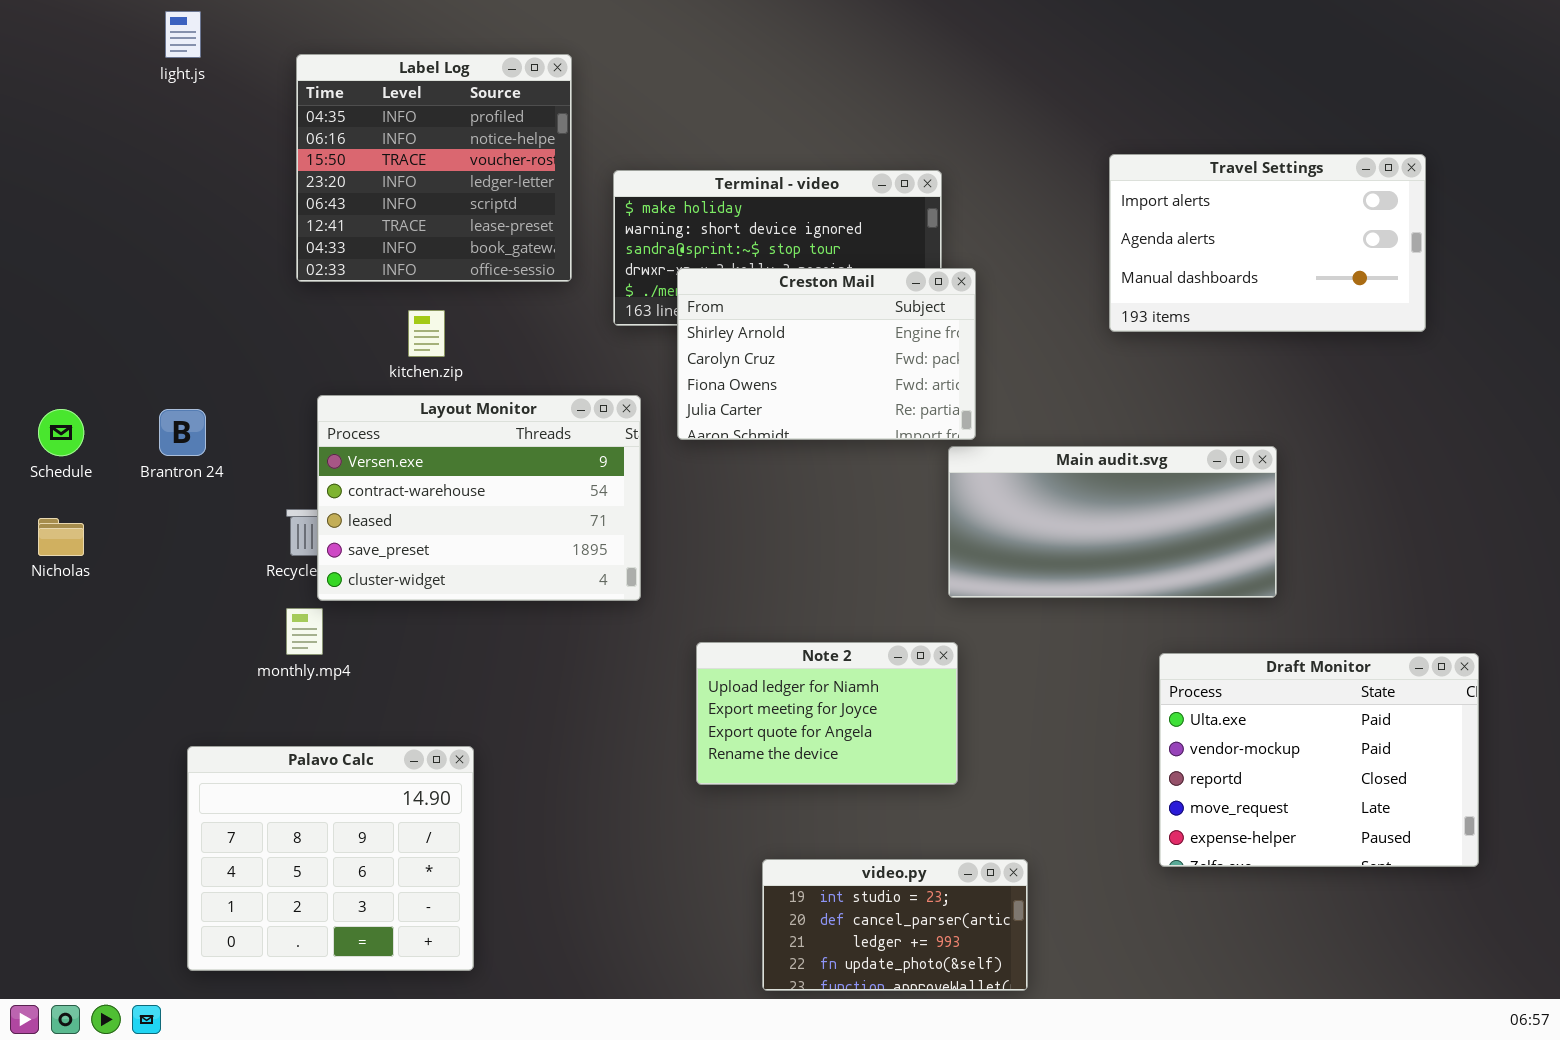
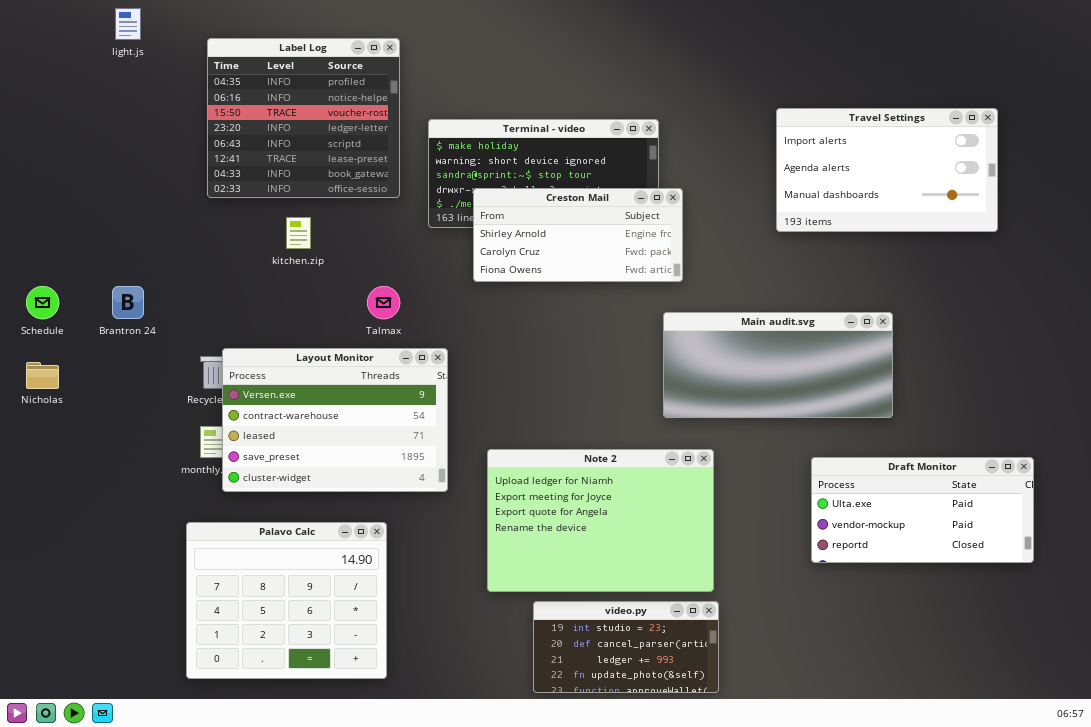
Creston Mail: [677,268,976,440] -> [473,188,683,282], resized
Layout Monitor: [317,395,641,601] -> [222,348,448,492], moved
Note 2: [696,642,958,785] -> [487,449,714,592], resized
Draft Monitor: [1159,653,1479,867] -> [811,457,1034,563], resized
Palavo Calc: [187,746,474,971] -> [186,522,387,679], moved

